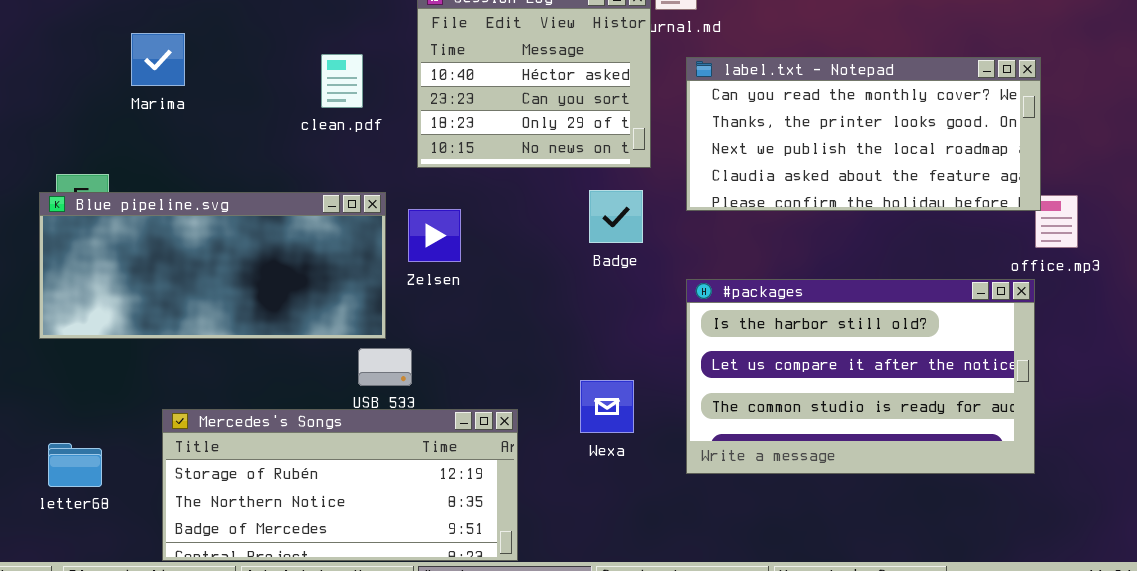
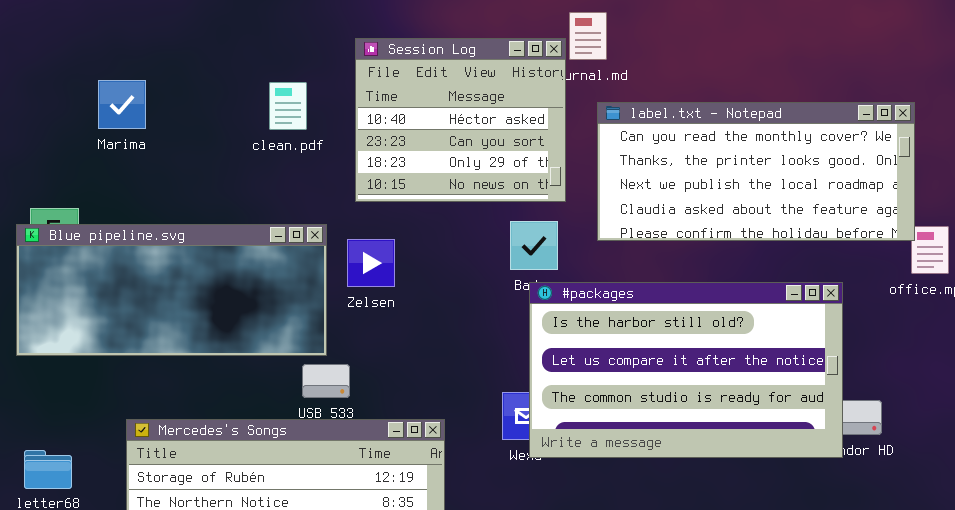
clean.pdf: [321,54,363,108] -> [269,82,307,130], moved
#packages: [686,279,1035,474] -> [529,282,843,458], moved

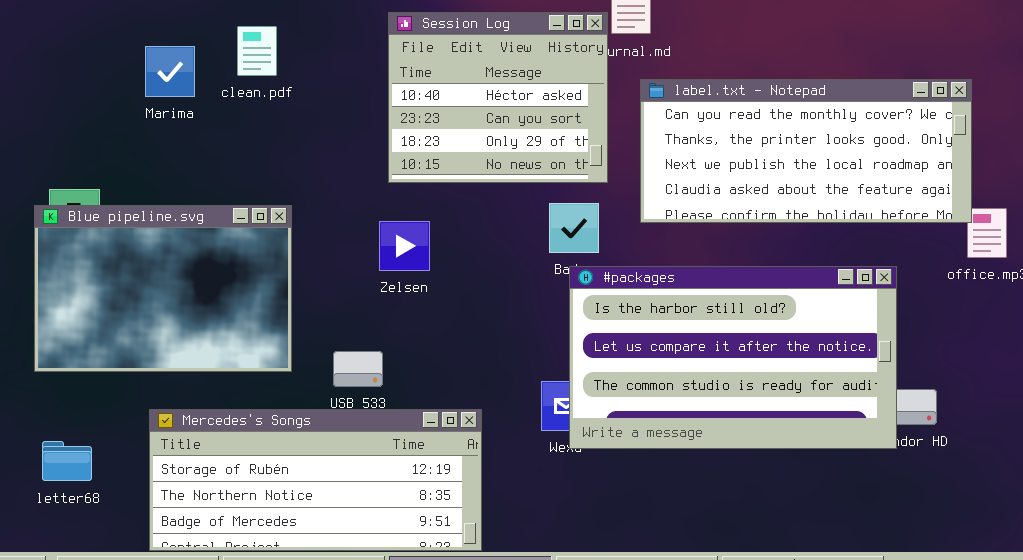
Marima: [98,80,146,129] -> [145,46,195,97], moved
clean.pdf: [269,82,307,130] -> [237,26,277,76], moved
Blue pipeline.svg: [16,224,327,356] -> [34,205,292,372], resized

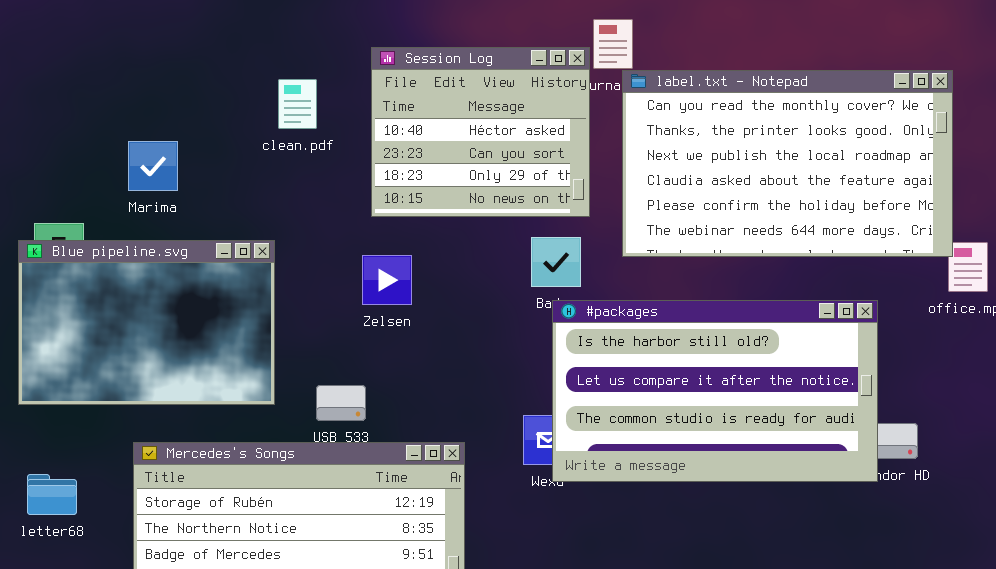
clean.pdf: [237,26,277,76] -> [278,79,317,129], moved
Marima: [145,46,195,97] -> [128,141,178,191], moved
label.txt - Notepad: [640,79,972,223] -> [622,70,953,257], resized

